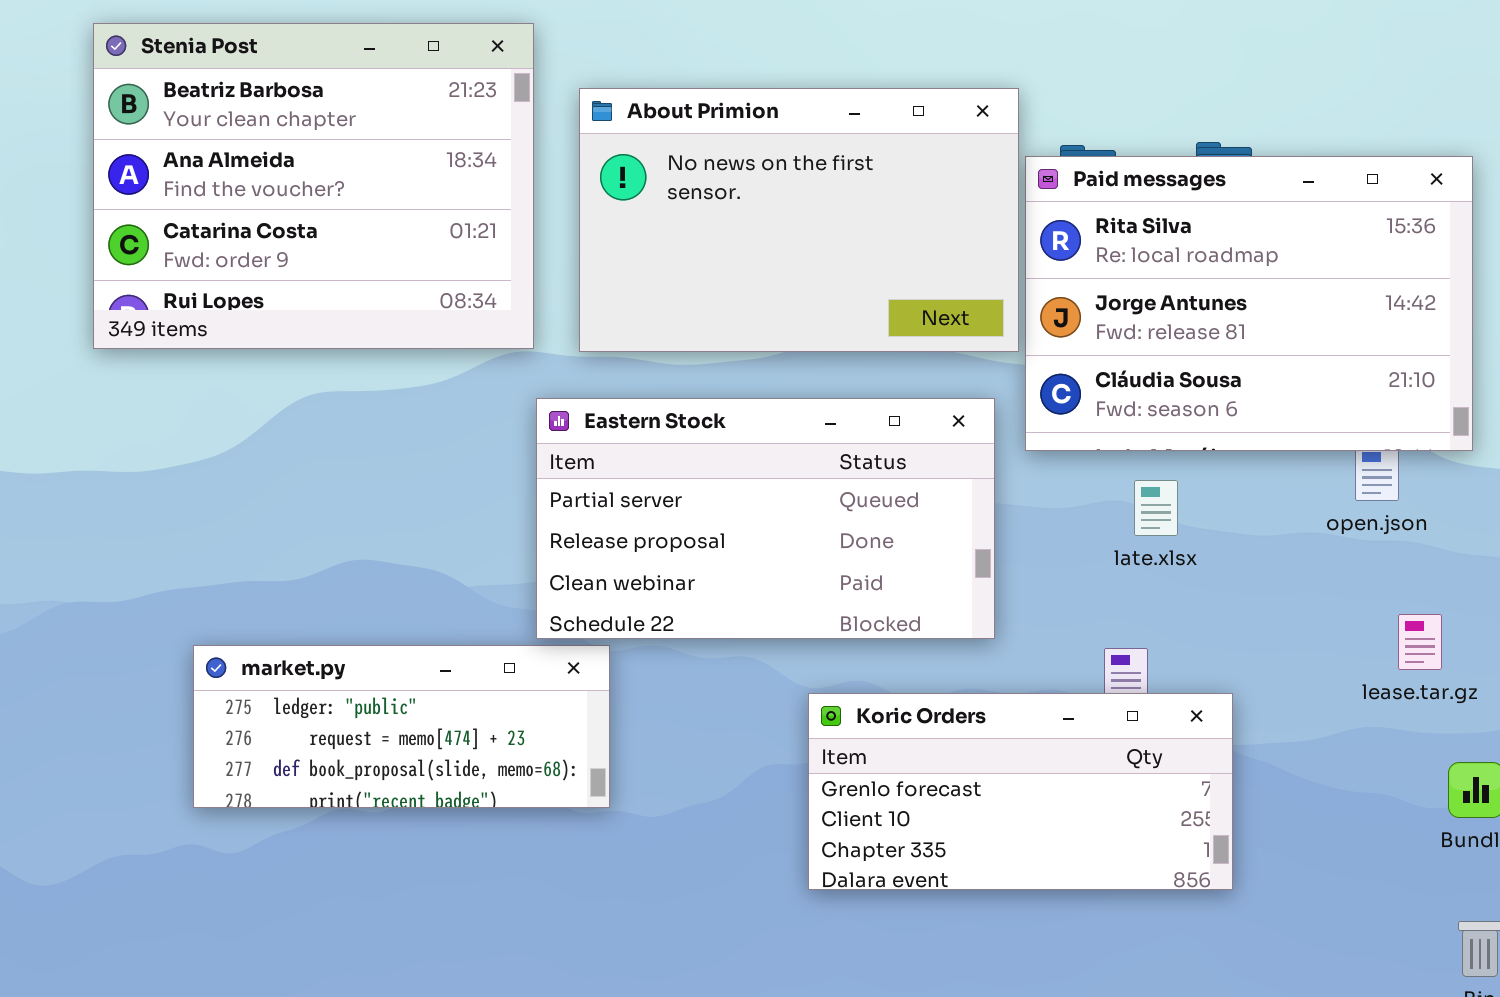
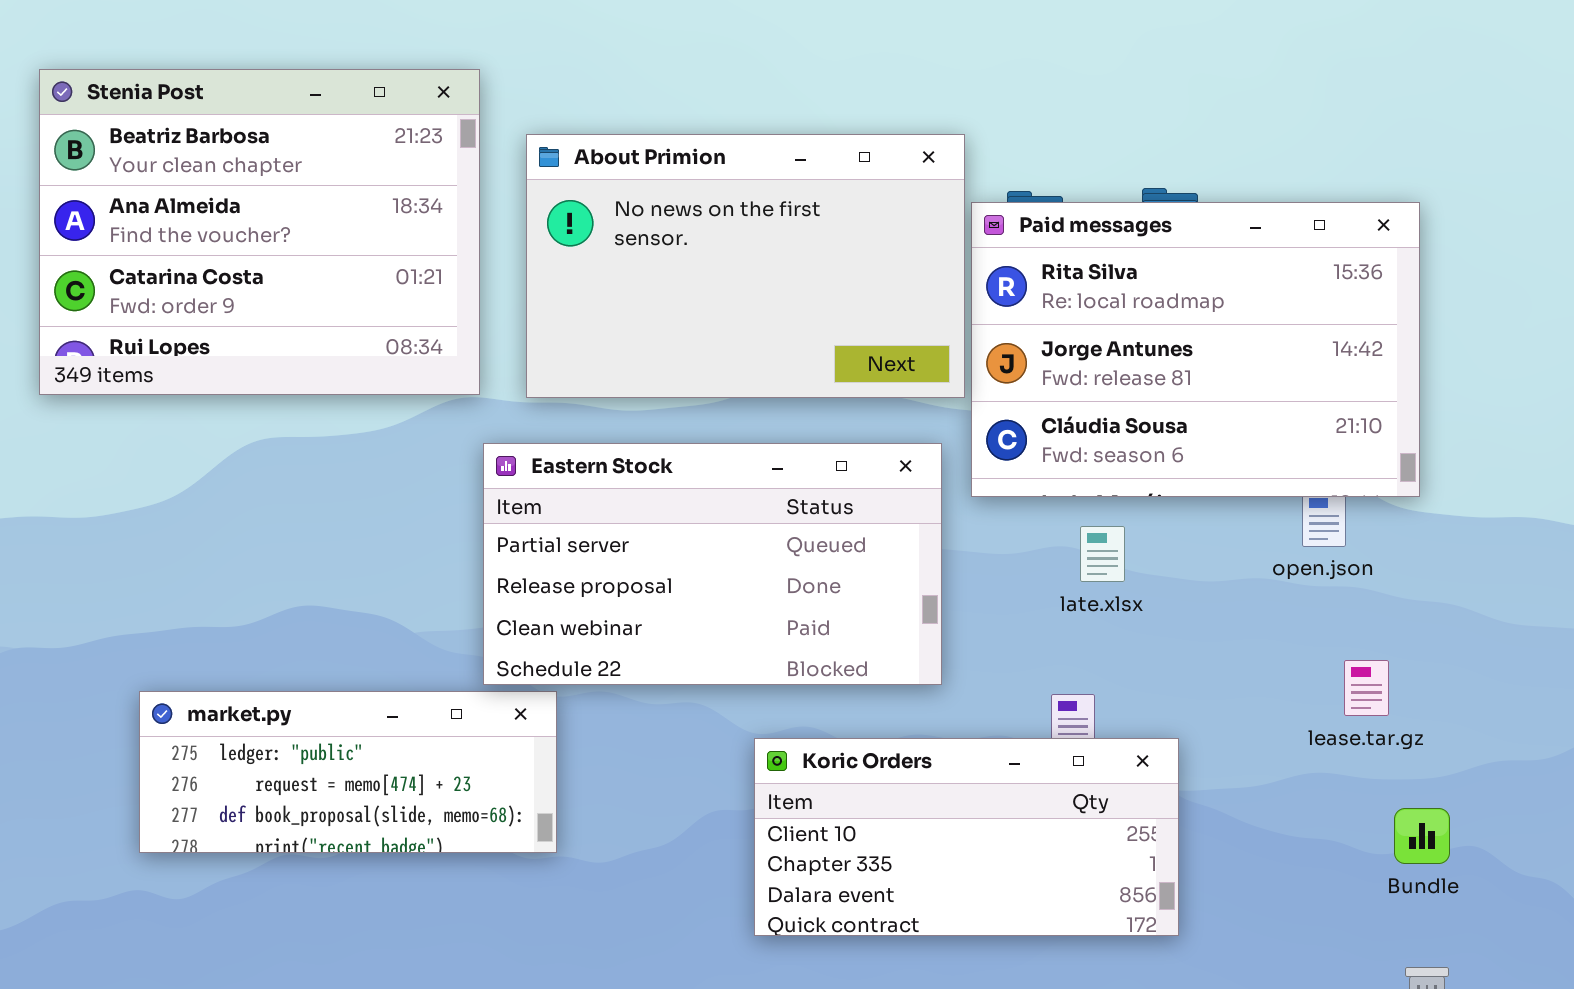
Koric Orders: [808,693,1233,890] -> [754,738,1179,936], scrolled down 1 row

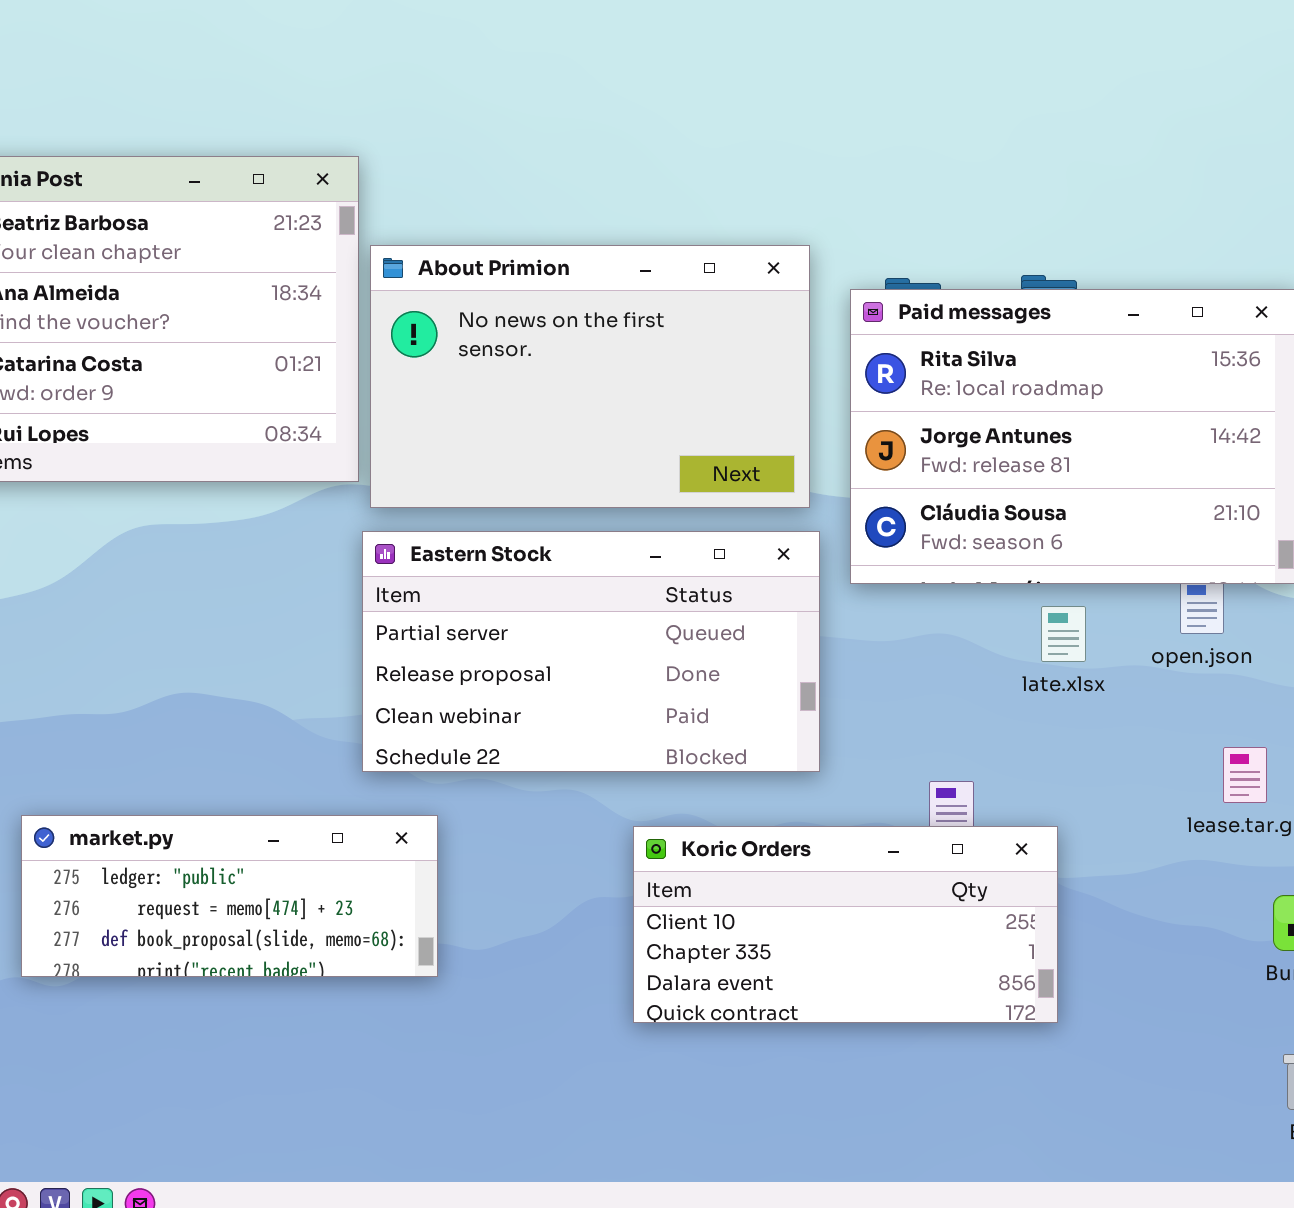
About Primion: [526,134,965,398] -> [370,245,810,508], moved
late.xlsx: [1080,526,1125,582] -> [1041,606,1086,662], moved
market.py: [139,691,557,853] -> [21,815,438,977], moved

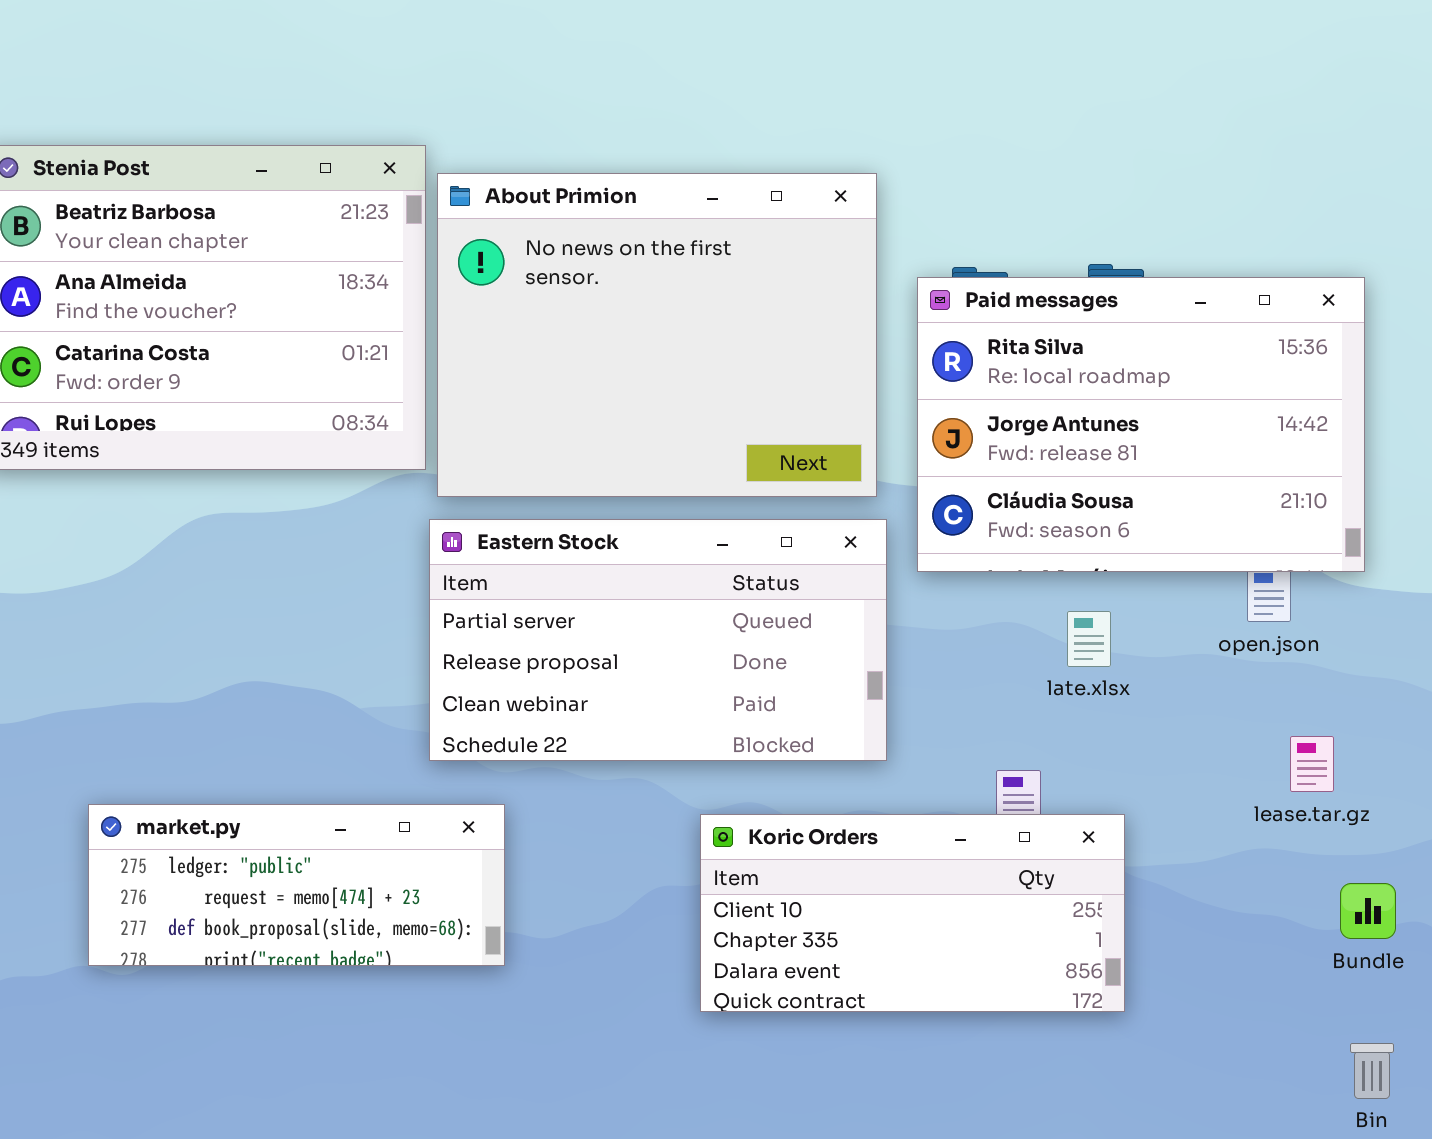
About Primion: [370,245,810,508] -> [437,173,877,497], resized
late.xlsx: [1041,606,1086,662] -> [1067,611,1111,667], moved

